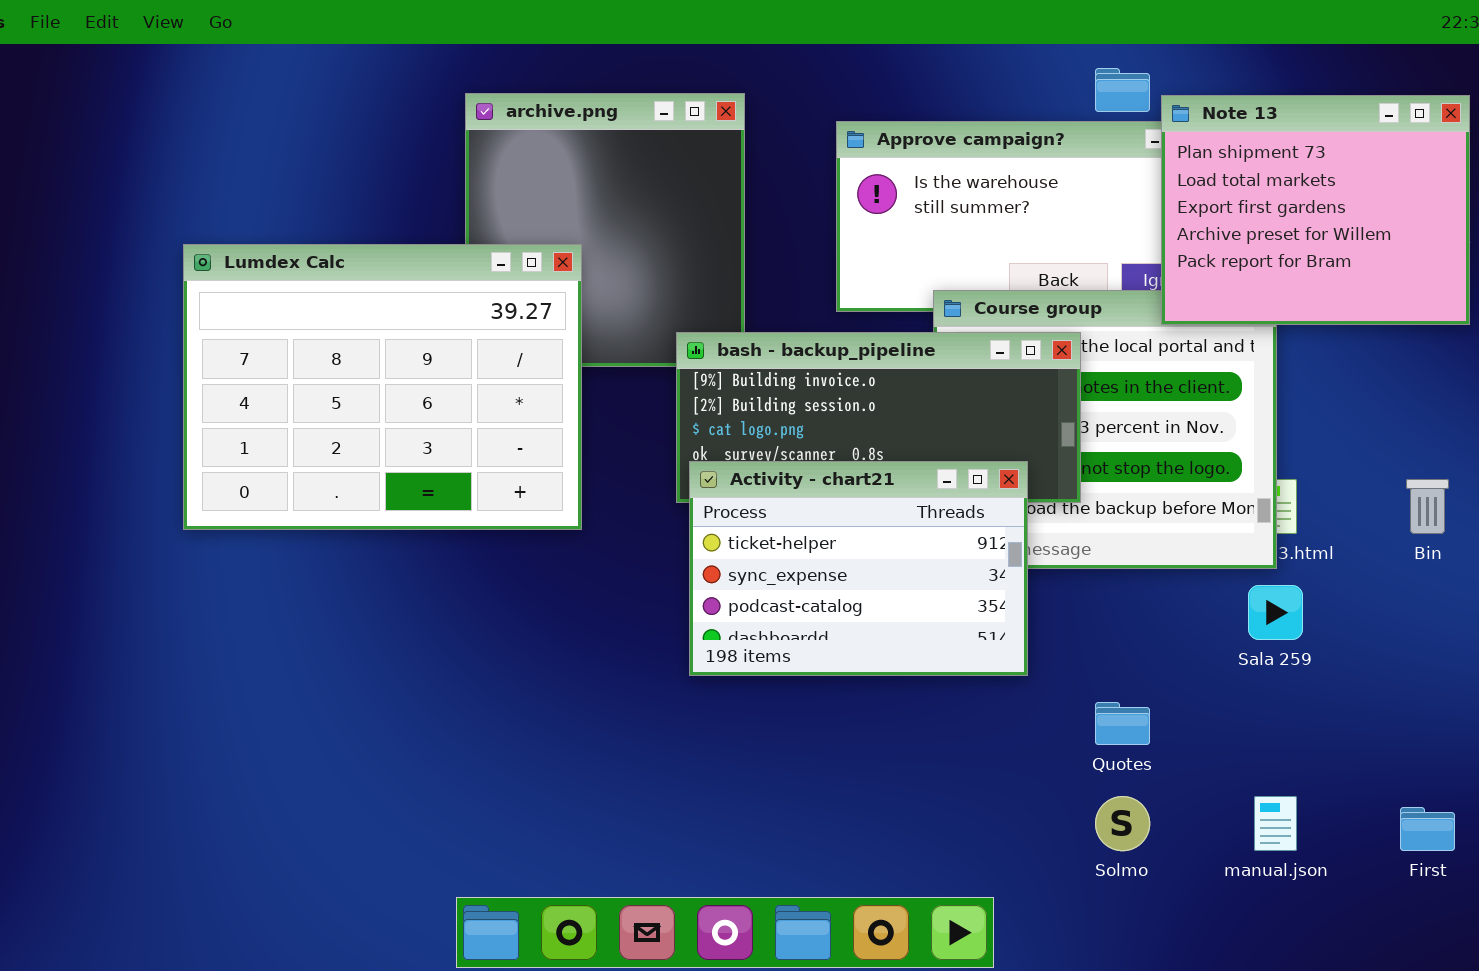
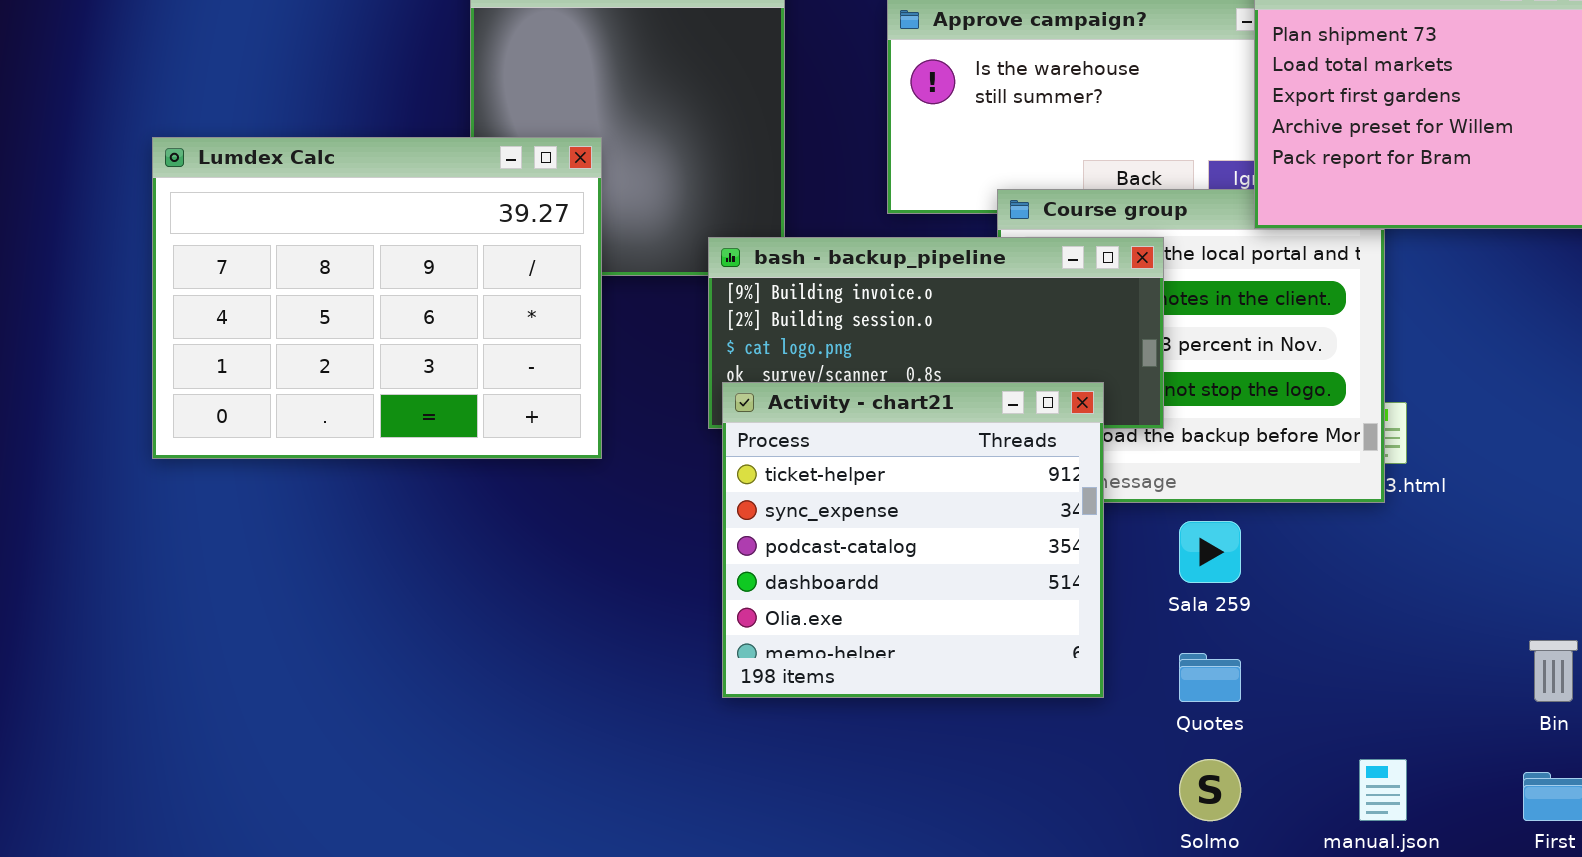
Activity - chart21: [689,461,1028,676] -> [722,382,1104,698], resized
Bin: [1406,479,1449,534] -> [1529,640,1578,702], moved
Sala 259: [1248,585,1303,640] -> [1179,521,1241,583], moved

